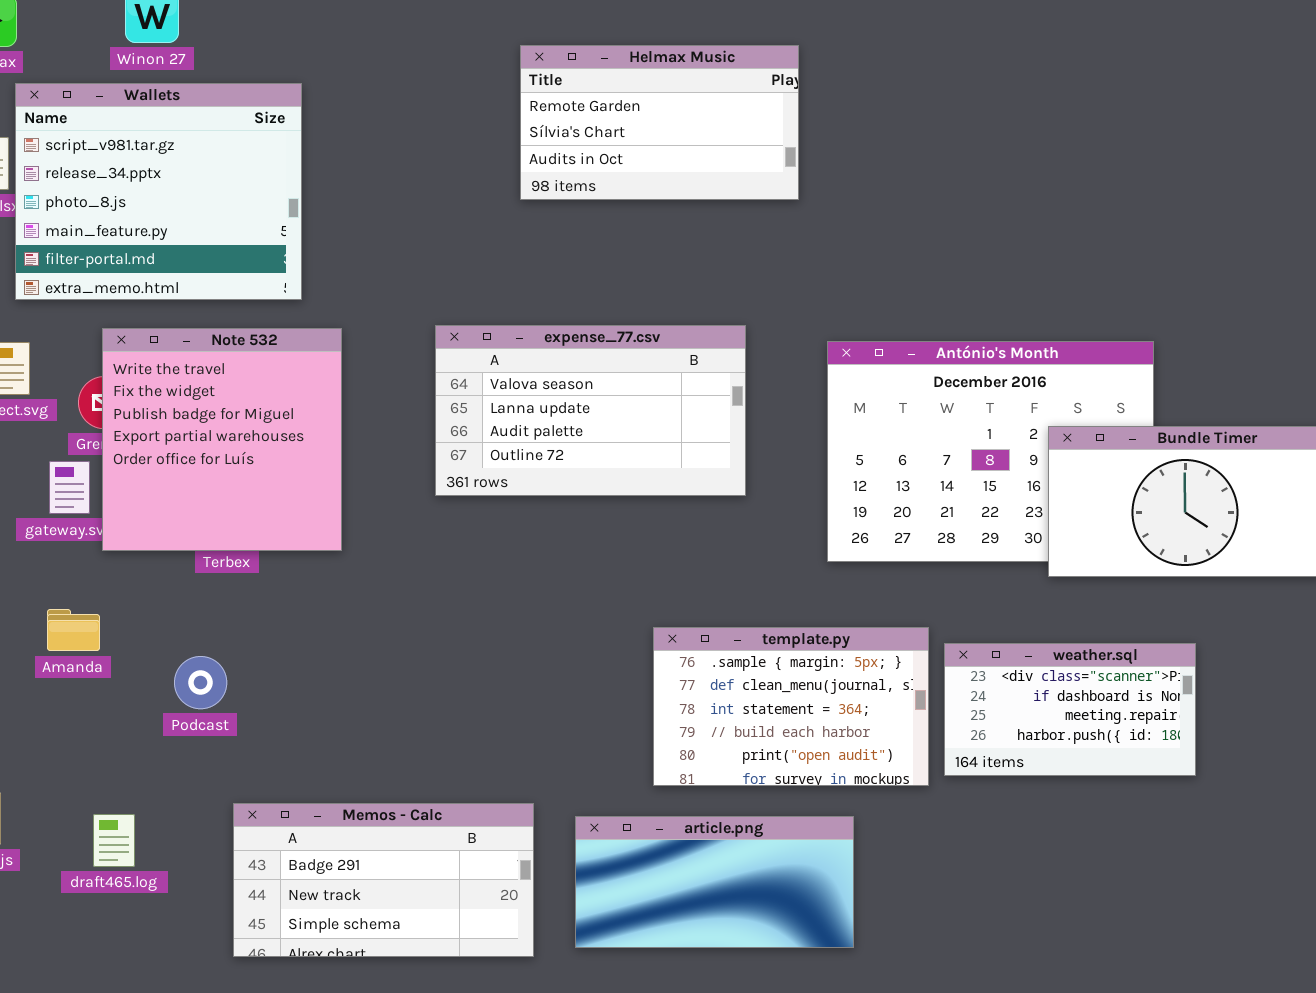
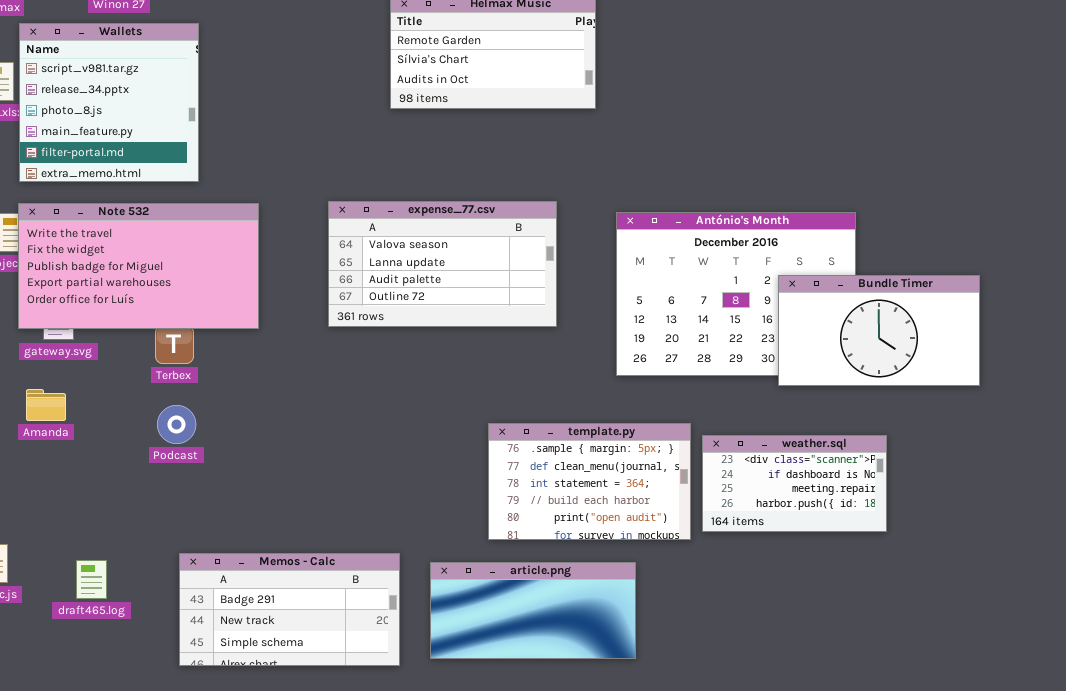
Wallets: [15,83,302,300] -> [19,23,199,182], resized
Note 532: [102,328,342,551] -> [18,203,259,329], resized
Amanda: [47,609,100,651] -> [26,389,66,421], moved
Podcast: [174,656,227,709] -> [157,405,196,444], moved

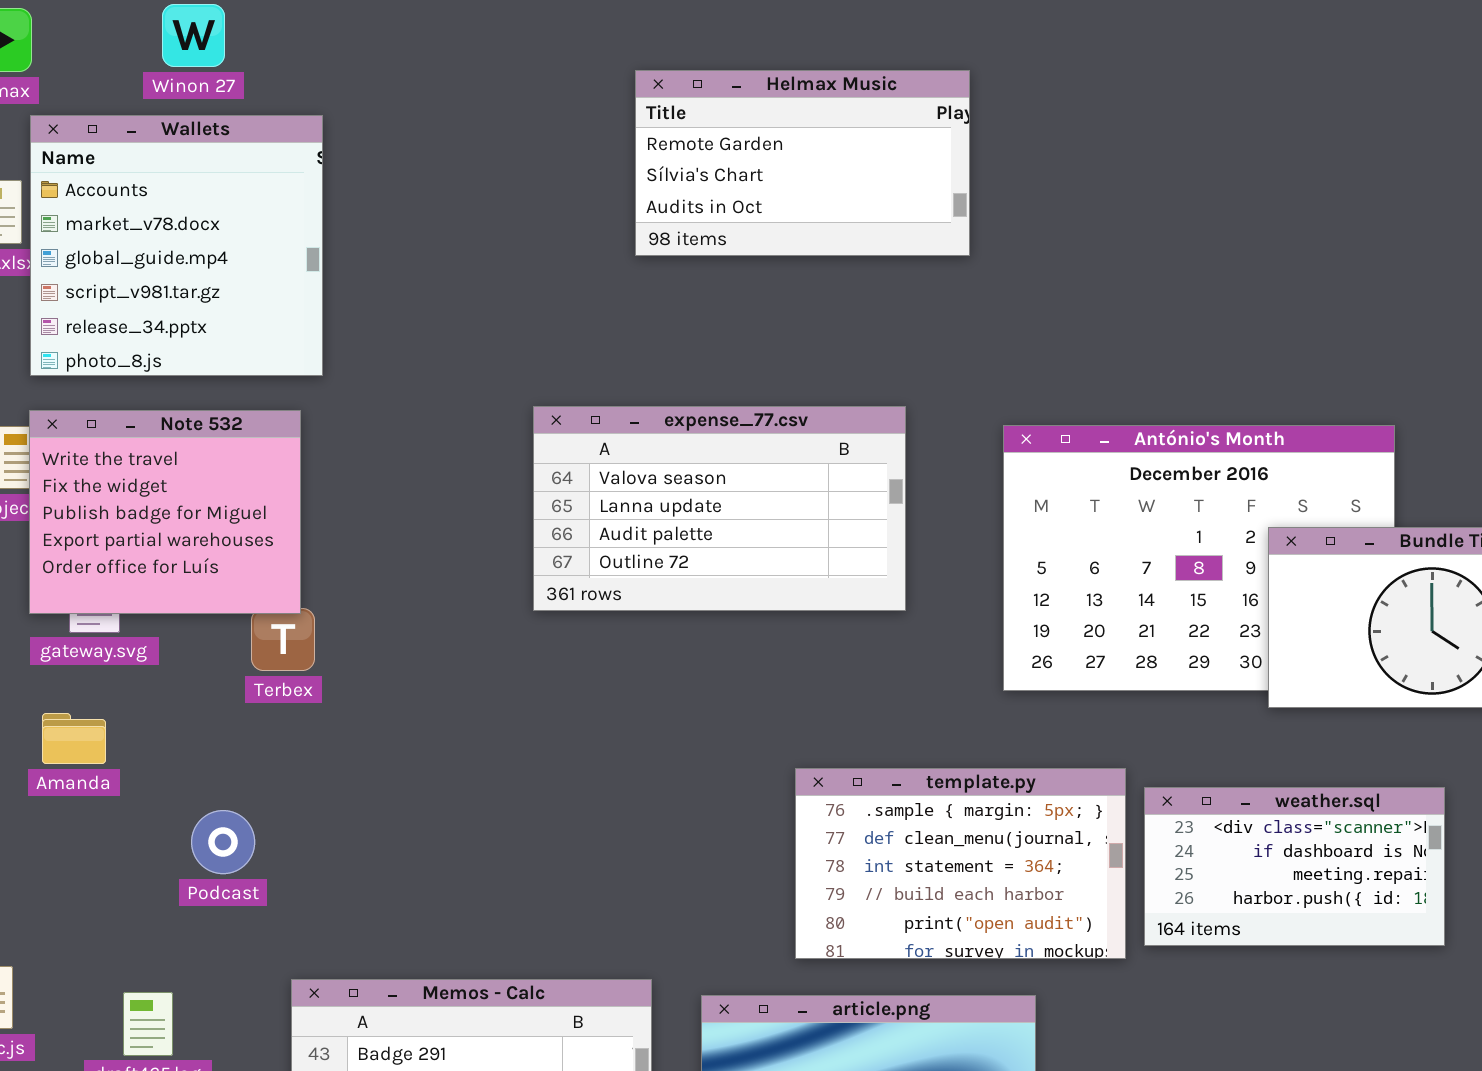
Wallets: [19,23,199,182] -> [30,115,323,376], scrolled up 3 rows
Note 532: [18,203,259,329] -> [29,410,301,614], resized
Podcast: [157,405,196,444] -> [191,810,255,874], moved

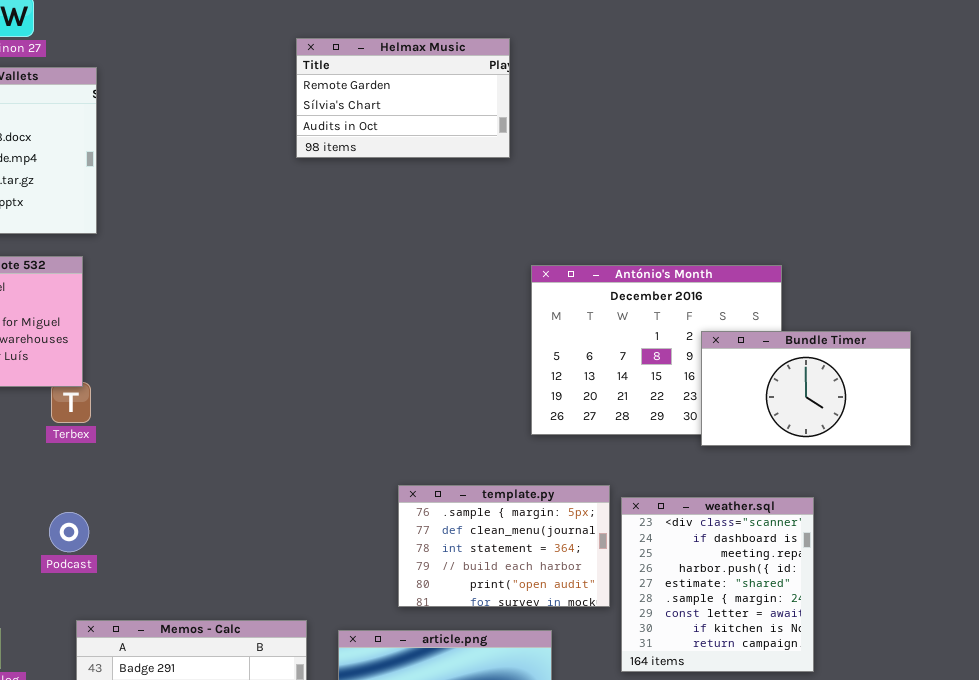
expense_77.csv: [533,406,906,611] -> none, closed
weather.sql: [1144,787,1445,946] -> [621,497,814,672], resized
Podcast: [191,810,255,874] -> [49,512,89,552], moved

